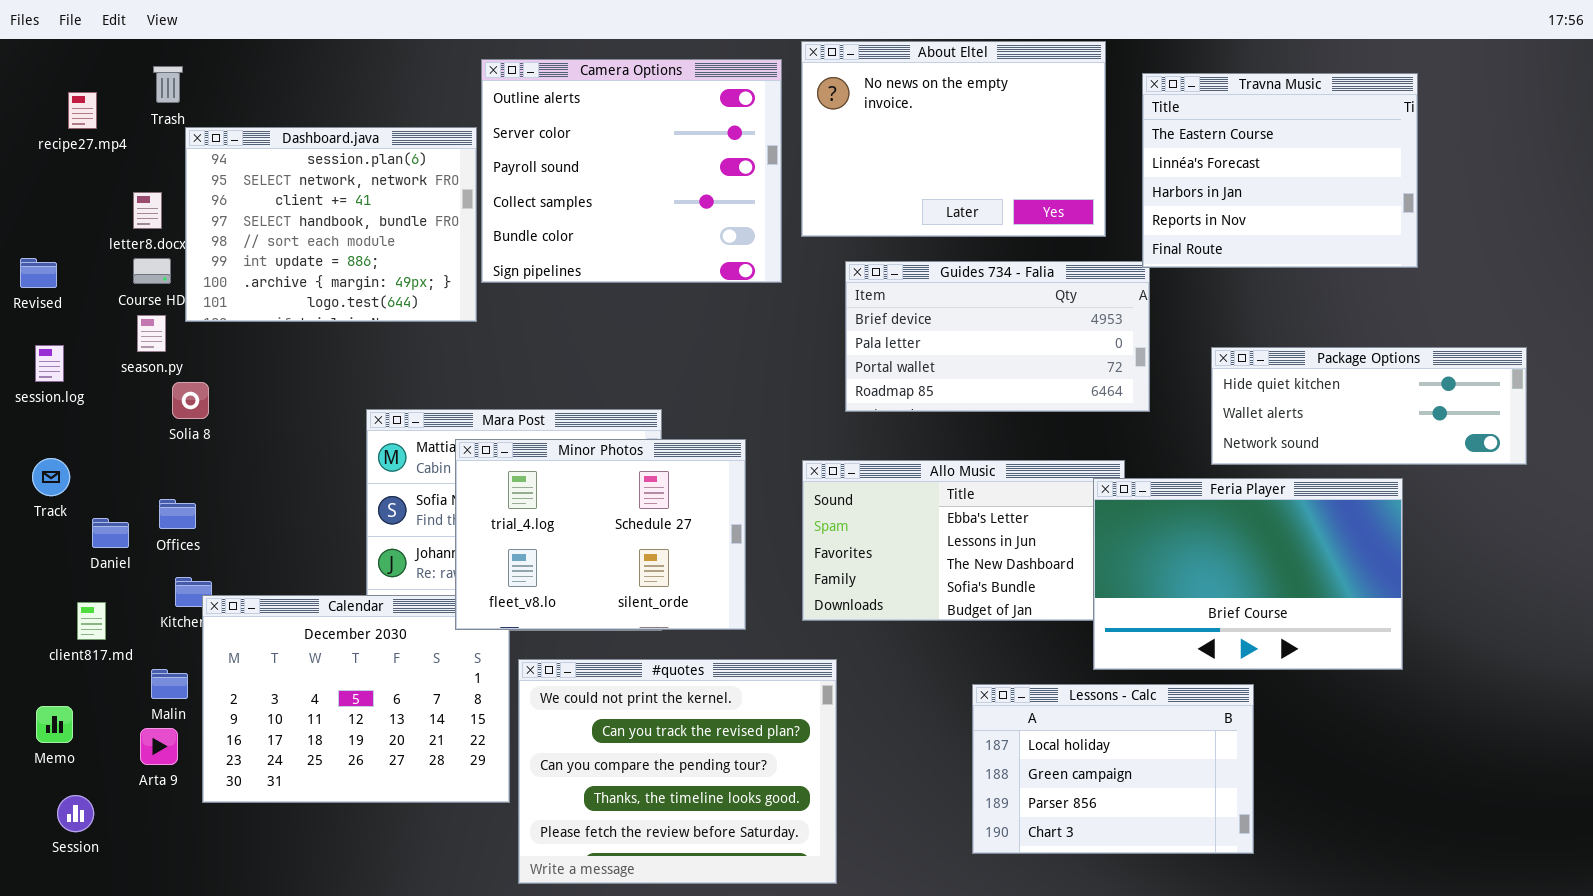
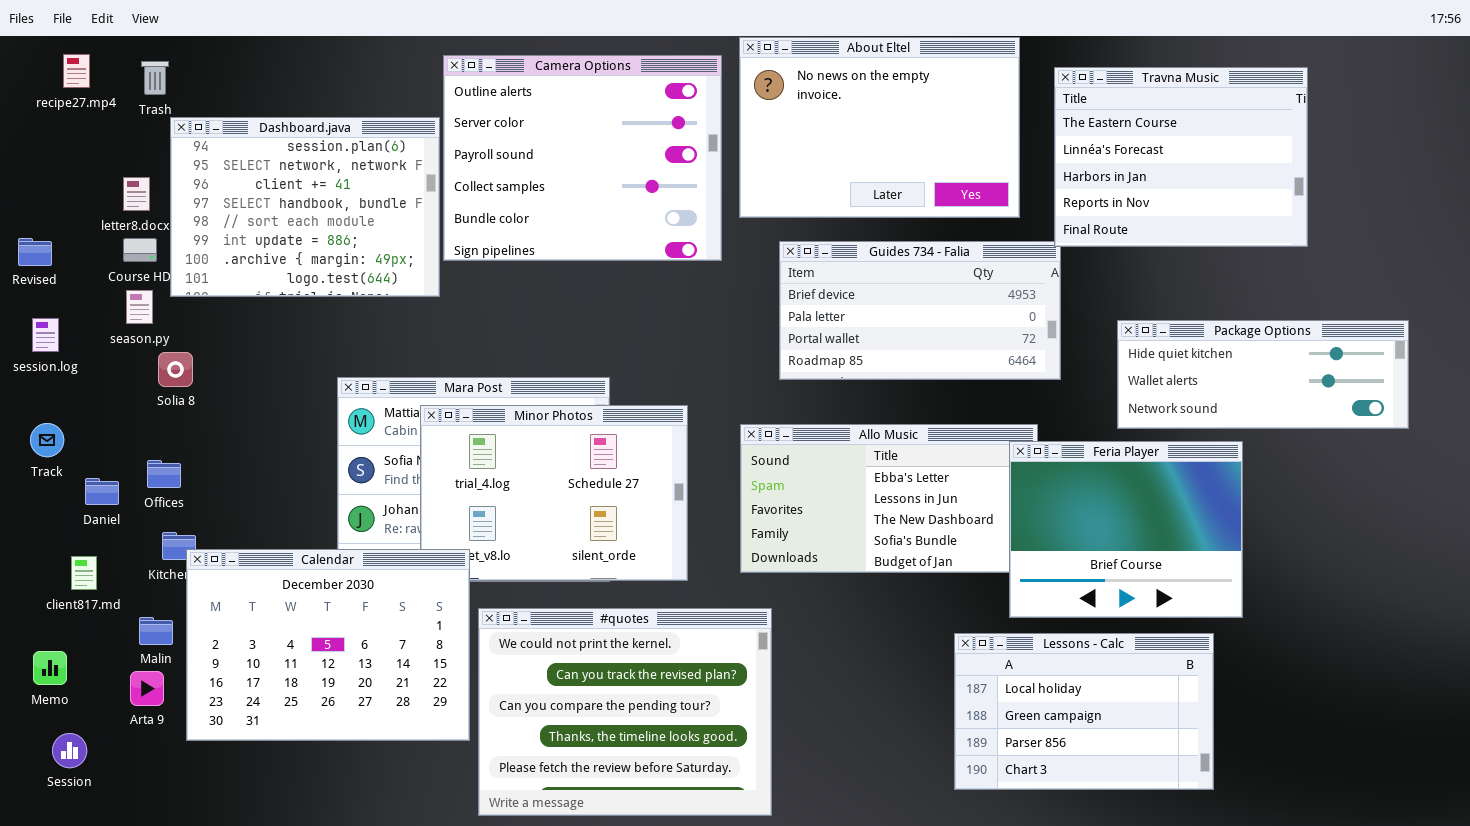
recipe27.mp4: [68,92,97,129] -> [63,54,90,88], moved
Feria Player: [1093,478,1403,670] -> [1009,441,1243,618], resized
Calendar: [202,595,510,803] -> [186,549,470,741], raised
Lessons - Calc: [972,684,1254,854] -> [954,633,1214,790], moved

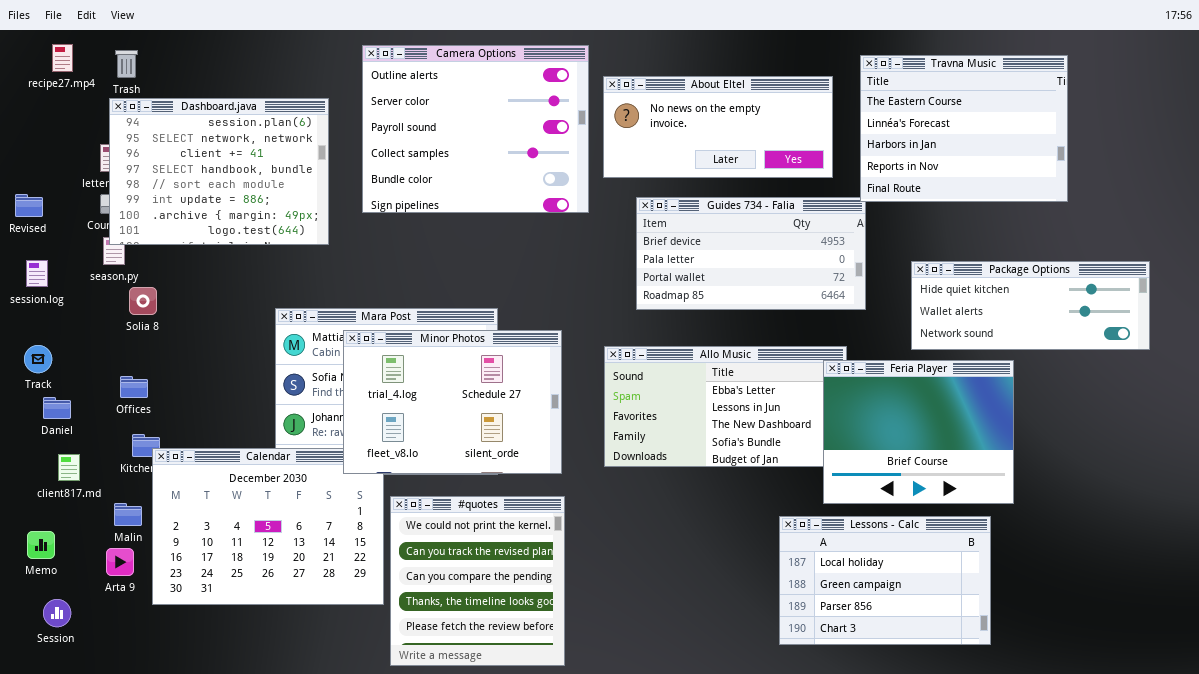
About Eltel: [739,37,1020,218] -> [603,76,833,178], resized
Dashboard.java: [170,117,440,297] -> [109,98,329,245], moved
Minor Photos: [420,405,688,581] -> [343,330,562,474], raised
Daniel: [85,478,119,505] -> [43,397,71,419], moved
#quotes: [478,608,772,816] -> [390,496,565,666], resized

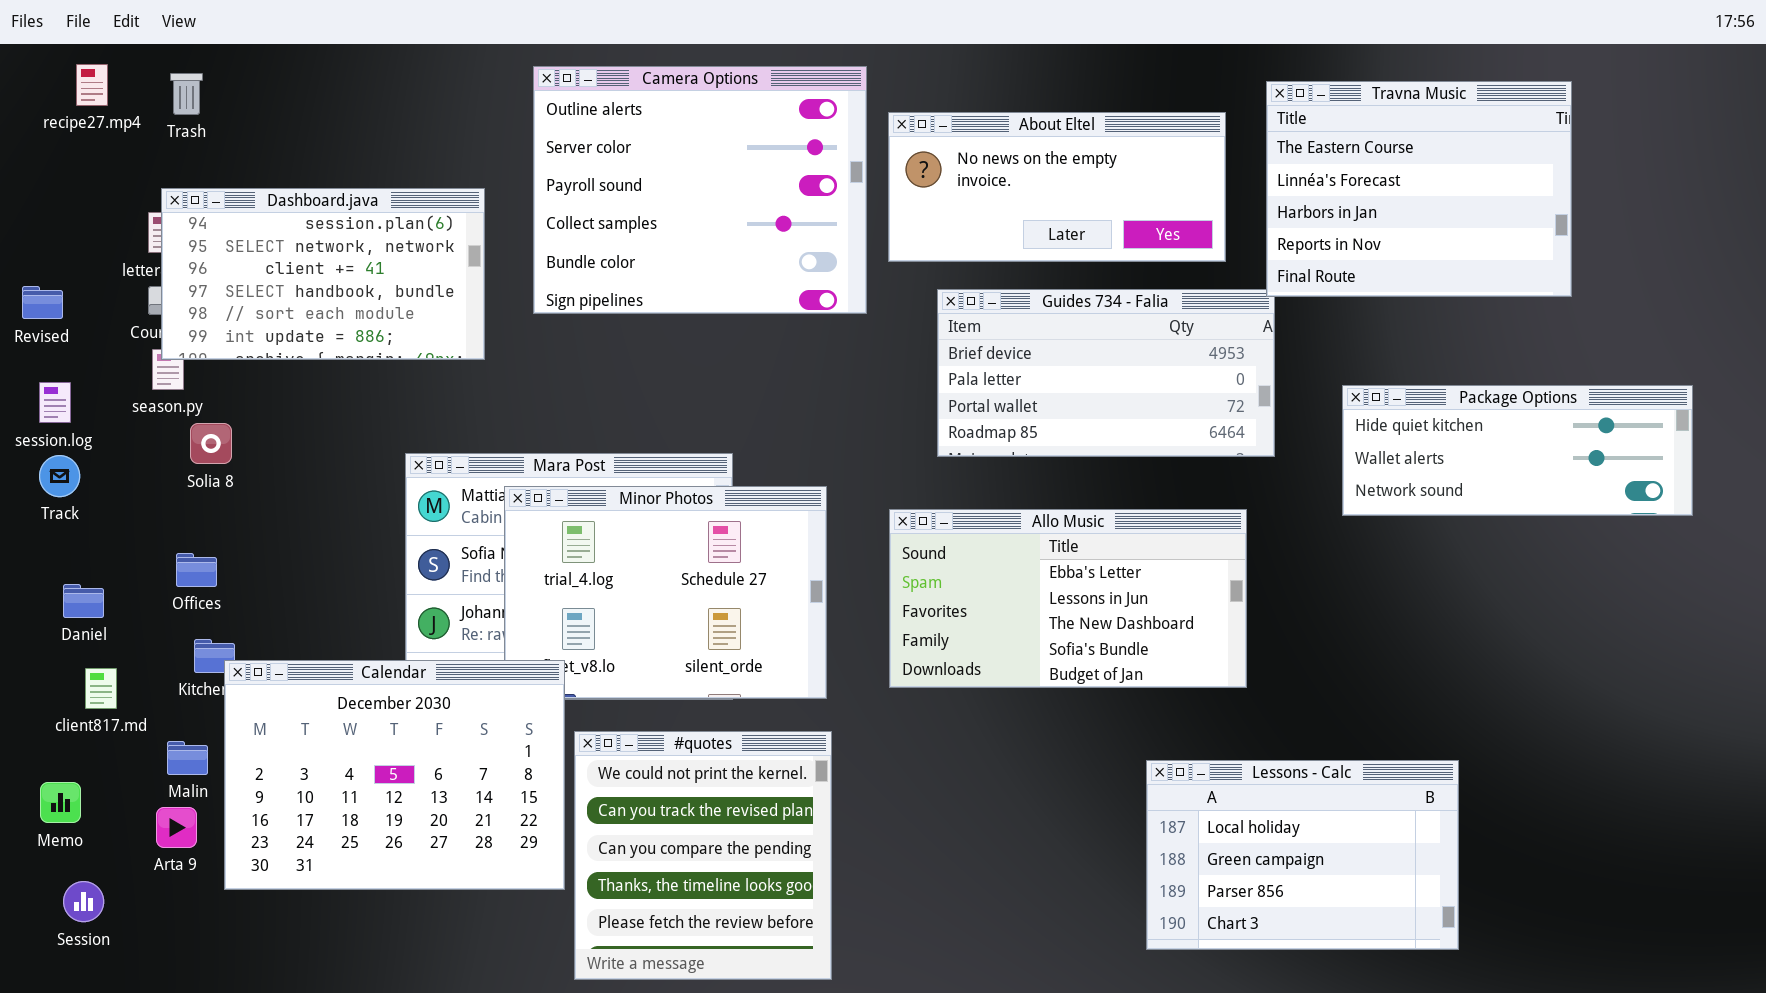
Dashboard.java: [109,98,329,245] -> [161,188,485,360], resized
Track: [24,345,52,373] -> [39,455,80,497], moved
Feria Player: [823,360,1014,504] -> none, closed
Calendar: [152,448,384,605] -> [224,660,565,890], raised

